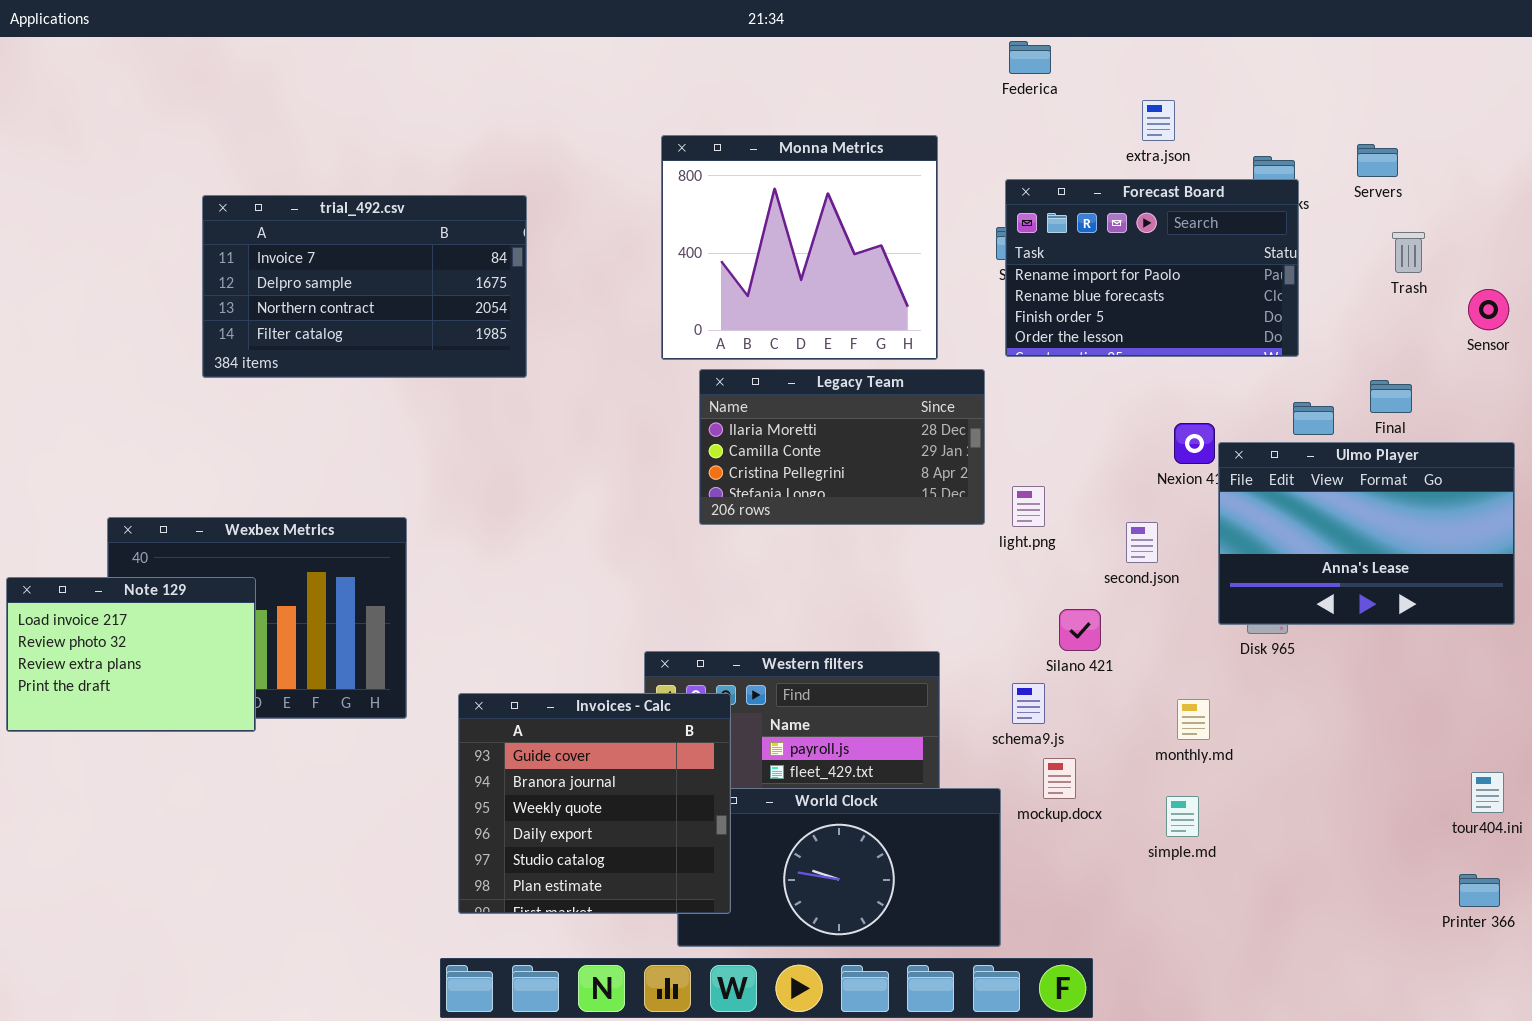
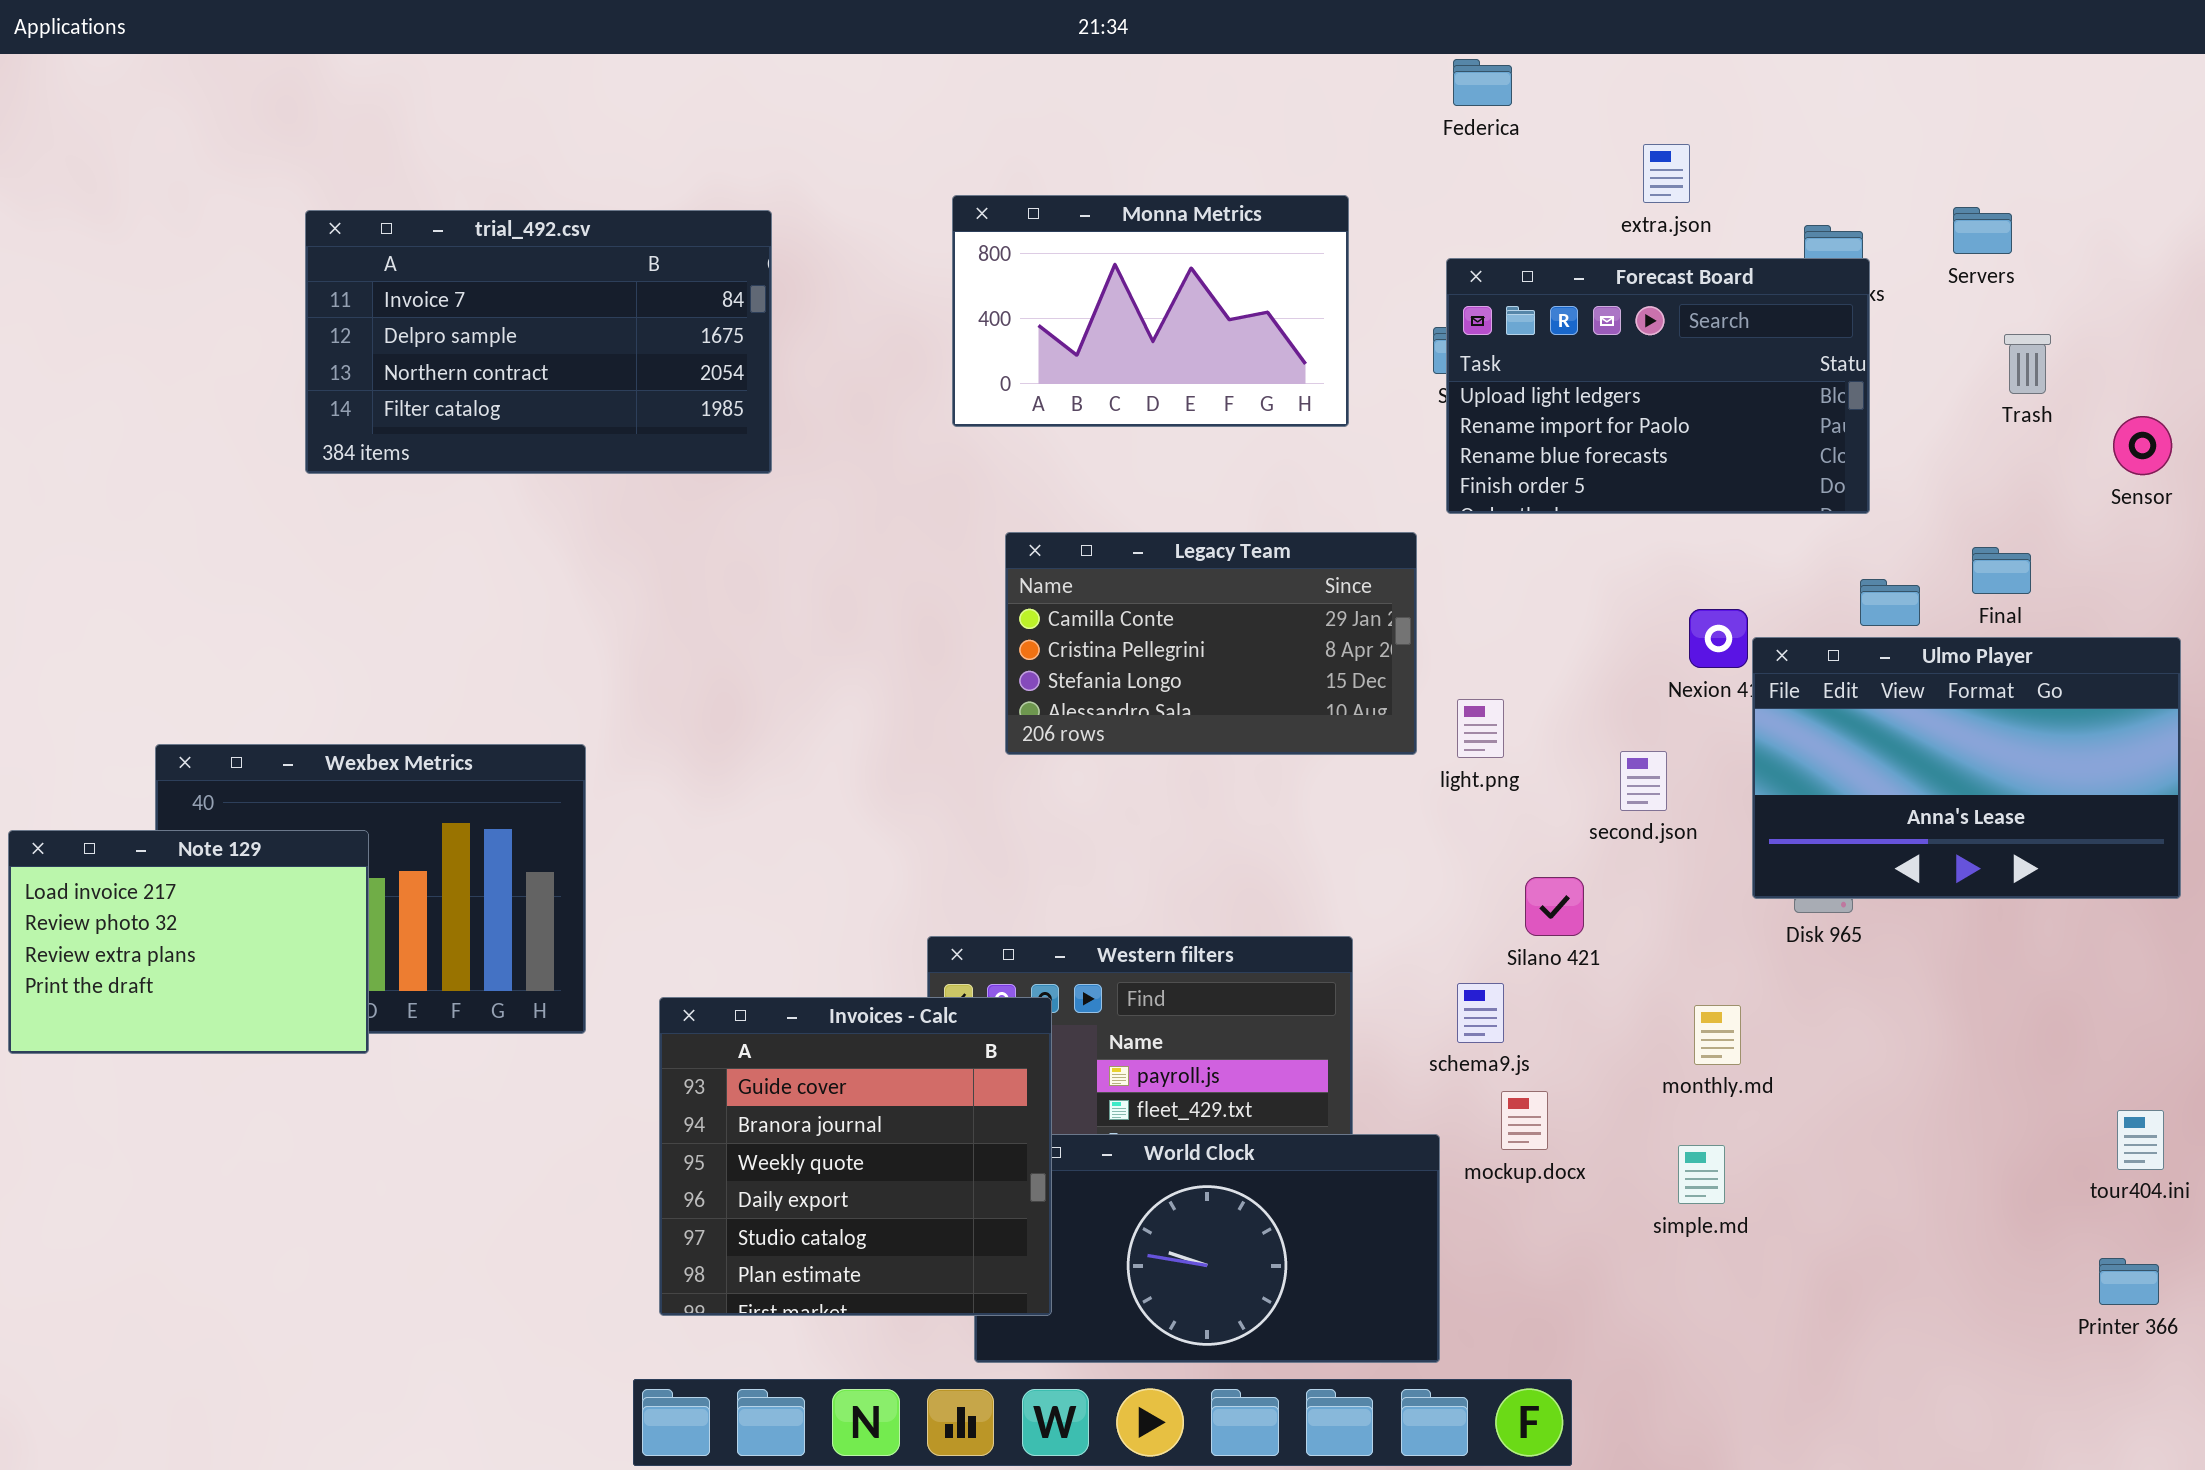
Monna Metrics: [661,135,938,360] -> [952,195,1349,427], resized
Forecast Board: [1005,179,1299,357] -> [1446,258,1870,514], scrolled up 1 row
trial_492.csv: [202,195,527,378] -> [305,210,772,474], moved
Legacy Team: [699,369,985,525] -> [1005,532,1417,755], scrolled down 1 row

